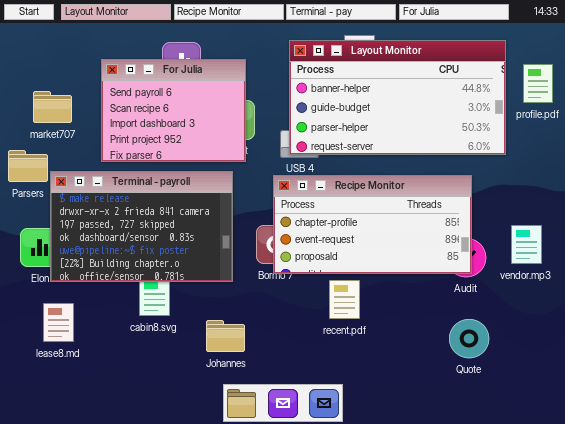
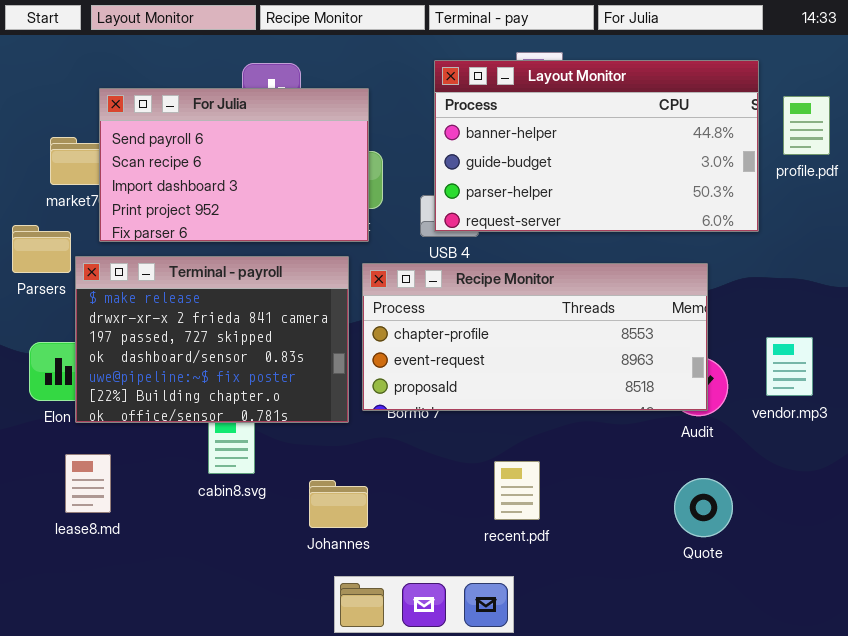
For Julia: [101,59,246,162] -> [99,88,369,242], resized
Recipe Monitor: [273,175,472,274] -> [362,263,708,411], resized
recent.pdf: [329,280,360,319] -> [494,461,540,520], moved

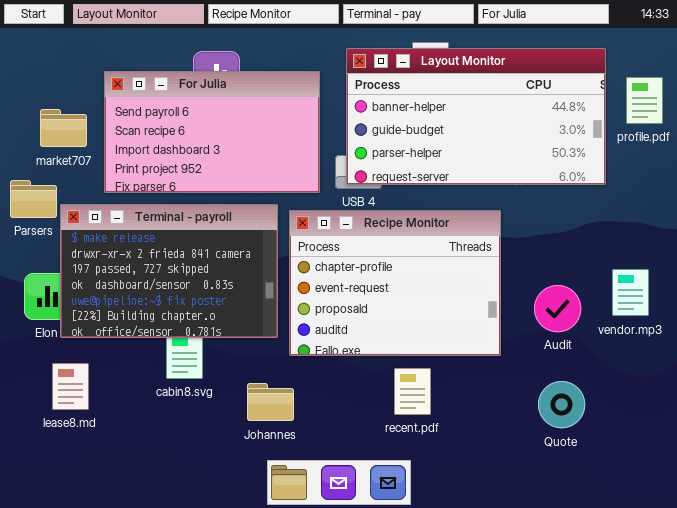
For Julia: [99,88,369,242] -> [104,71,320,193], moved
Recipe Monitor: [362,263,708,411] -> [289,210,501,356], resized

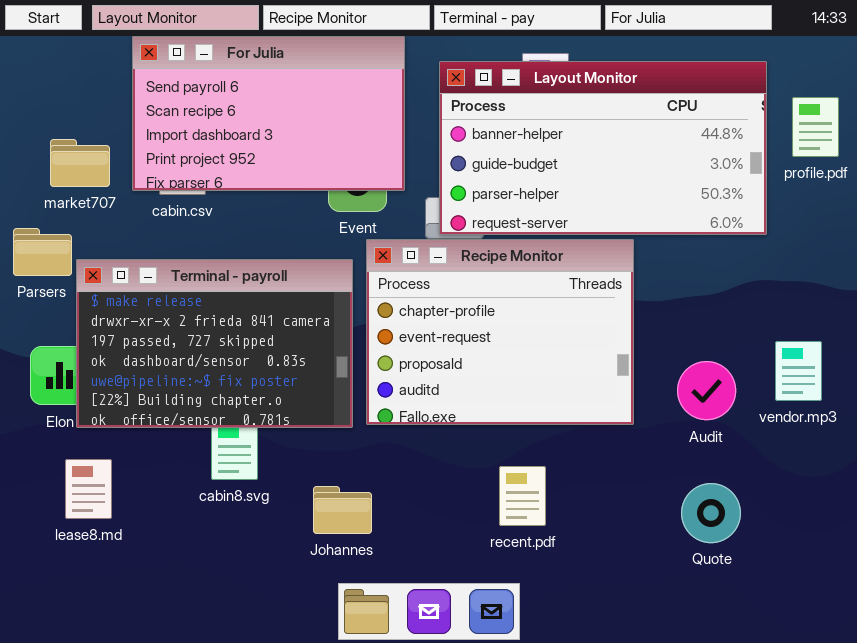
For Julia: [104,71,320,193] -> [132,36,405,191], moved
Recipe Monitor: [289,210,501,356] -> [366,239,634,425], moved

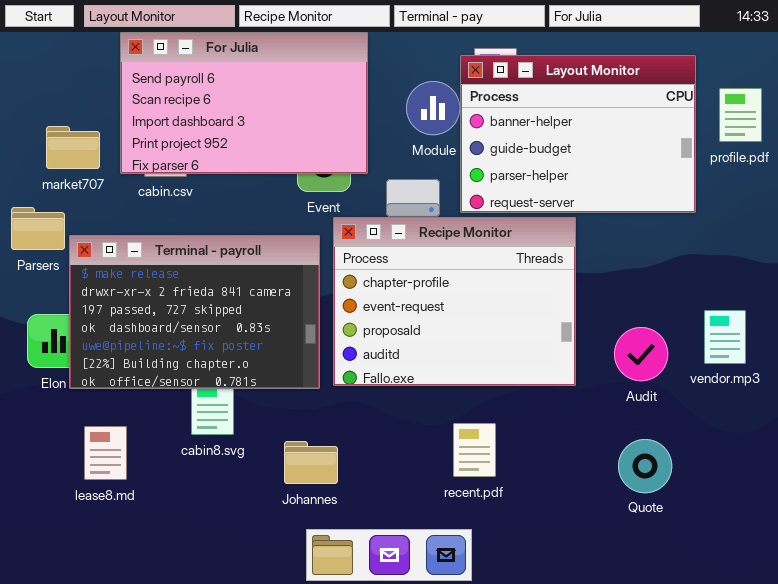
Layout Monitor: [439,61,767,235] -> [460,55,696,213], resized
lease8.md: [65,459,112,519] -> [84,426,127,480], moved

